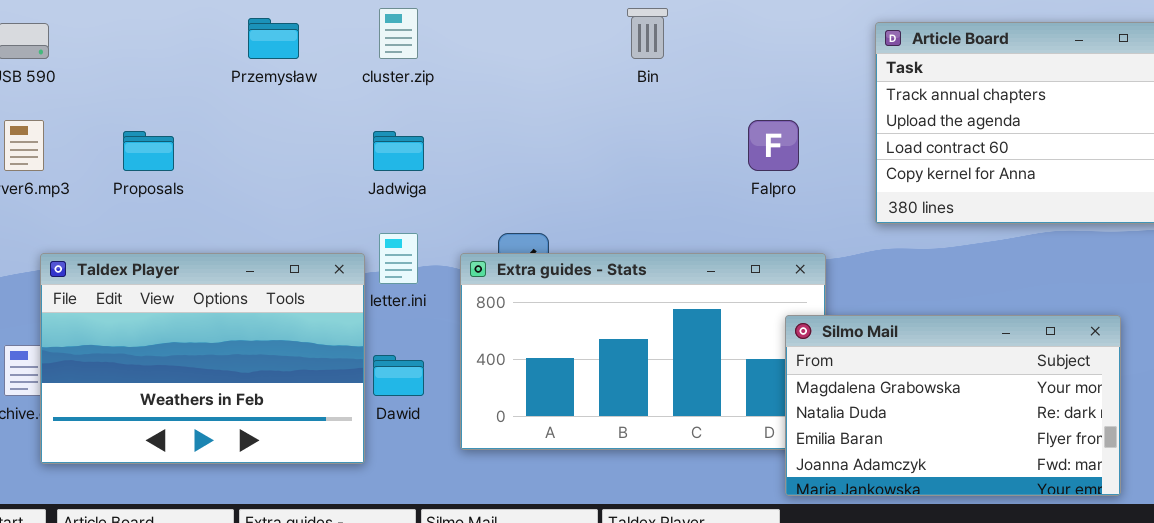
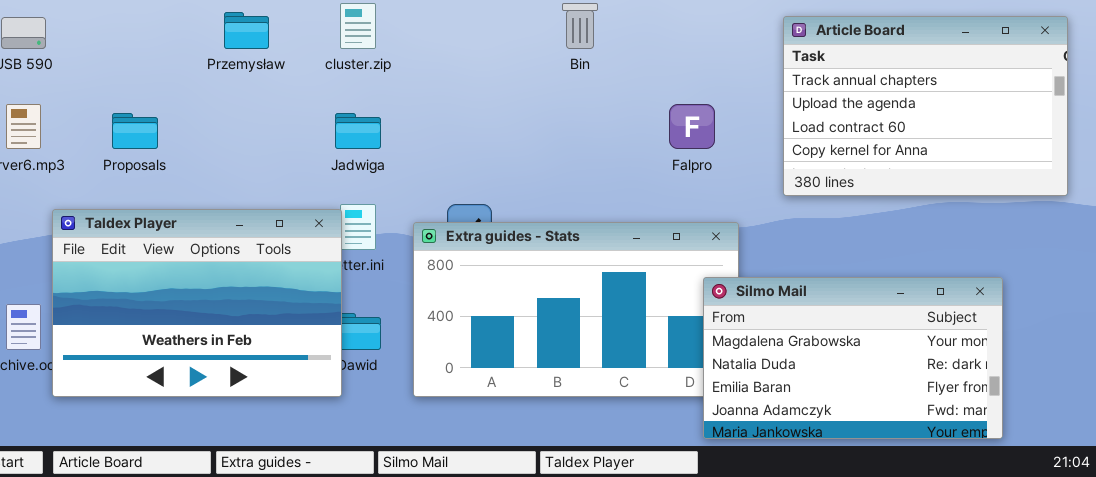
Taldex Player: [40,253,365,464] -> [52,209,342,397], moved

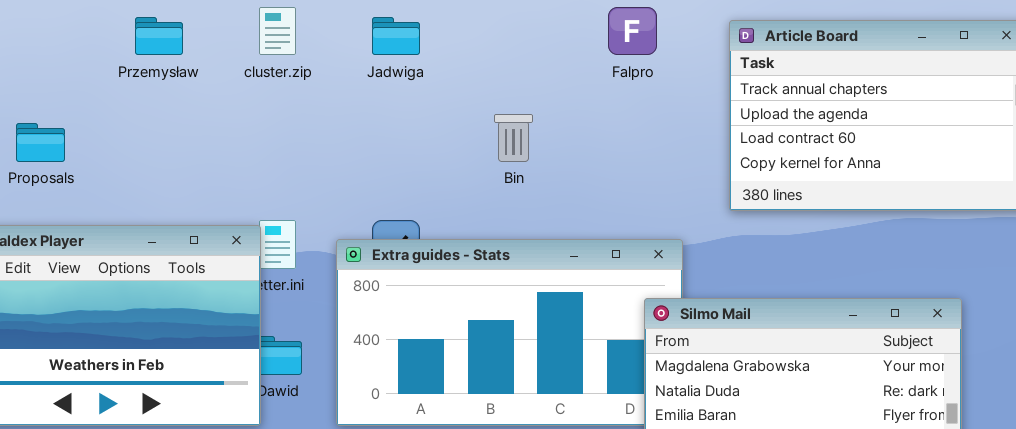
Bin: [562,3,598,49] -> [494,114,533,162], moved
Falpro: [669,104,715,149] -> [608,7,657,55], moved
Jadwiga: [335,113,381,149] -> [372,17,420,55], moved

